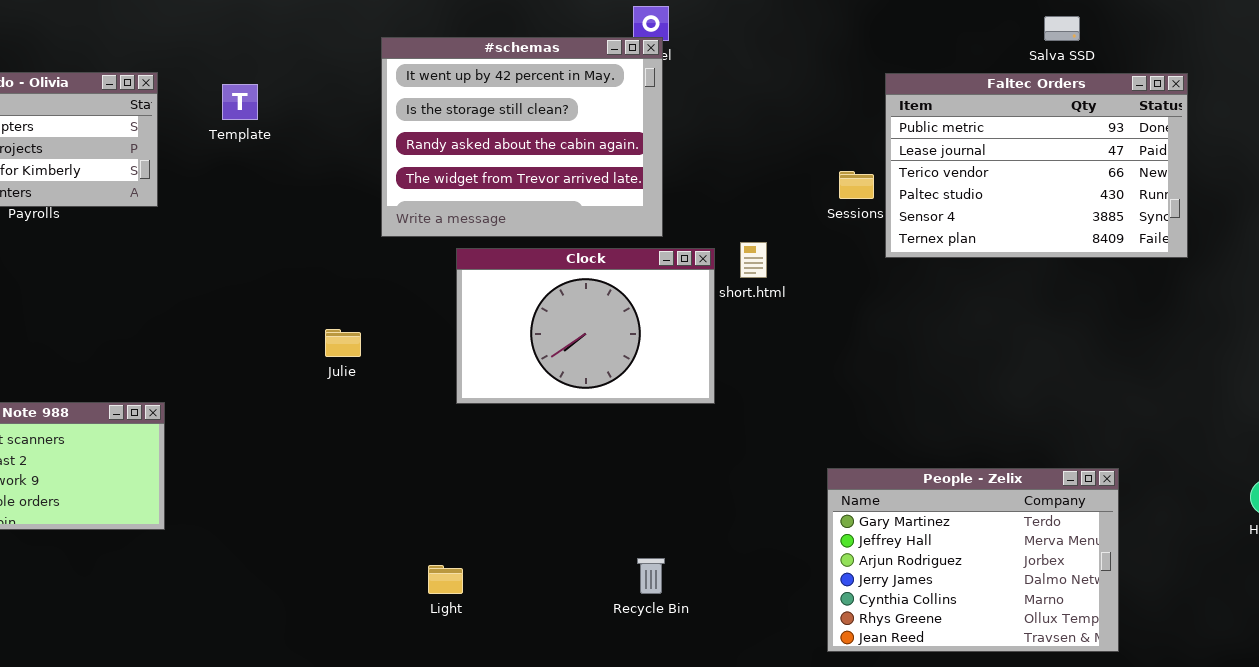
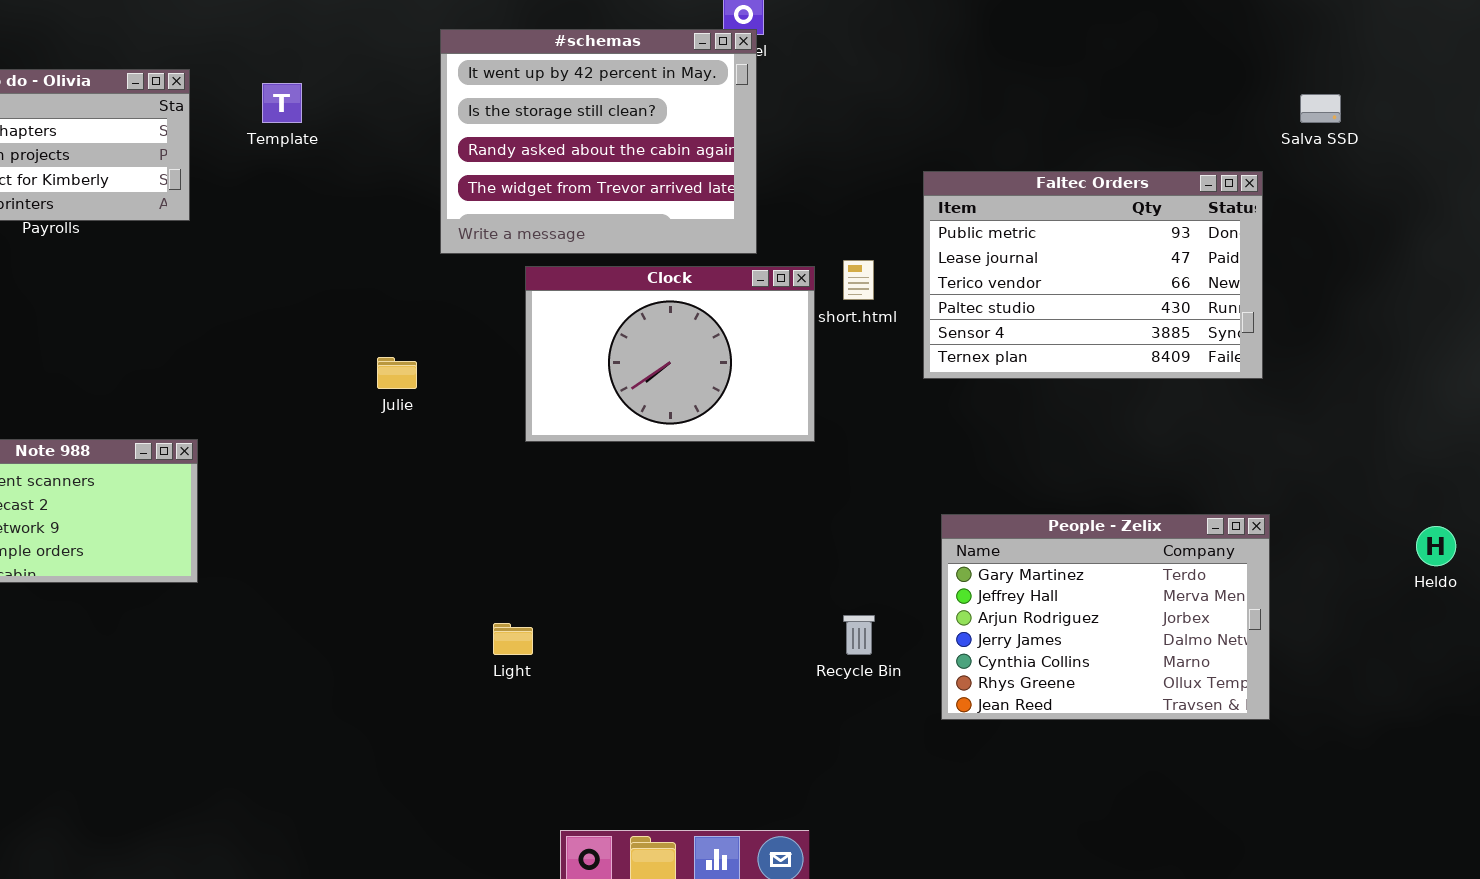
Salva SSD: [1044,16,1080,41] -> [1300,94,1341,123], moved
Faltec Orders: [885,73,1188,258] -> [923,171,1263,379], moved
Recycle Bin: [637,558,665,594] -> [843,615,875,655], moved

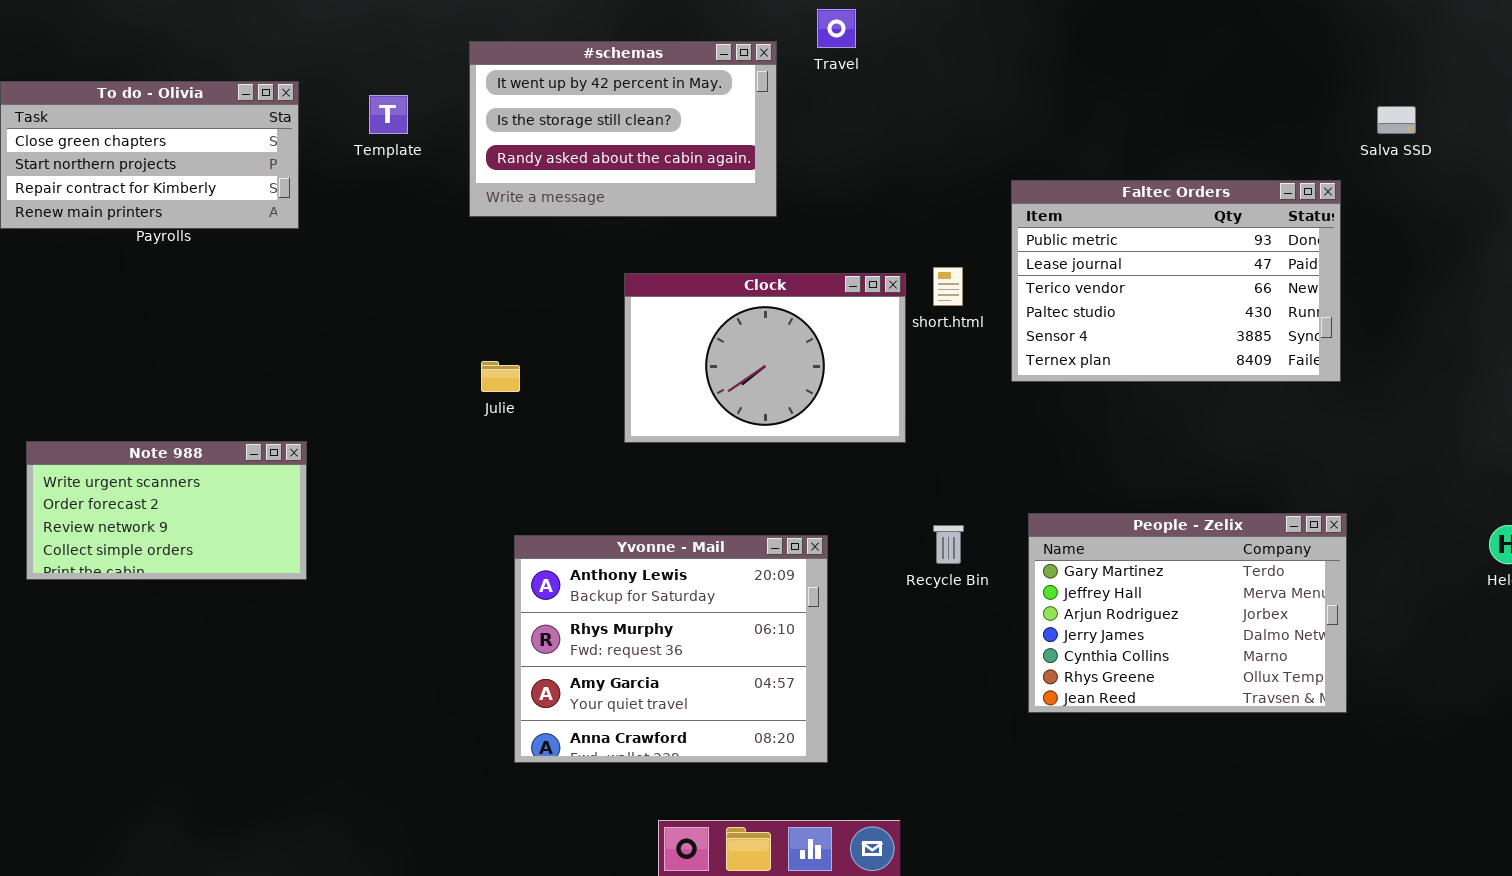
#schemas: [440,29,757,254] -> [469,41,777,217], moved, resized
Yvonne - Mail: none -> [514,535,828,763], opened
Recycle Bin: [843,615,875,655] -> [933,525,964,564], moved

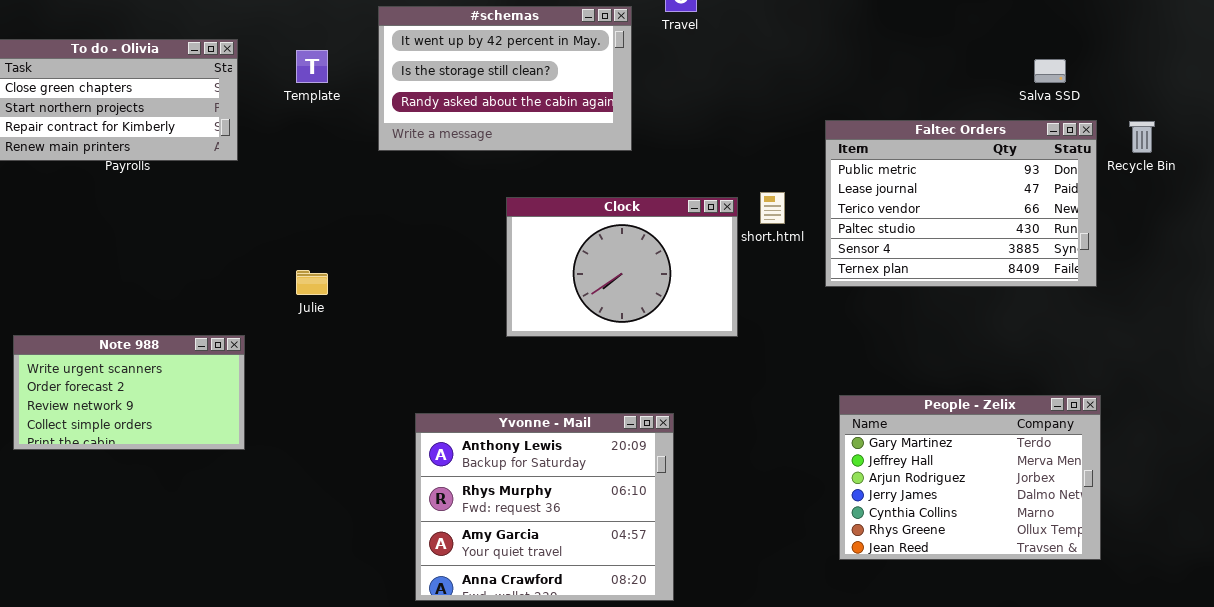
Salva SSD: [1377,106,1416,134] -> [1034,59,1066,83], moved
Julie: [481,361,520,392] -> [296,270,328,295], moved
Recycle Bin: [933,525,964,564] -> [1129,121,1155,153], moved

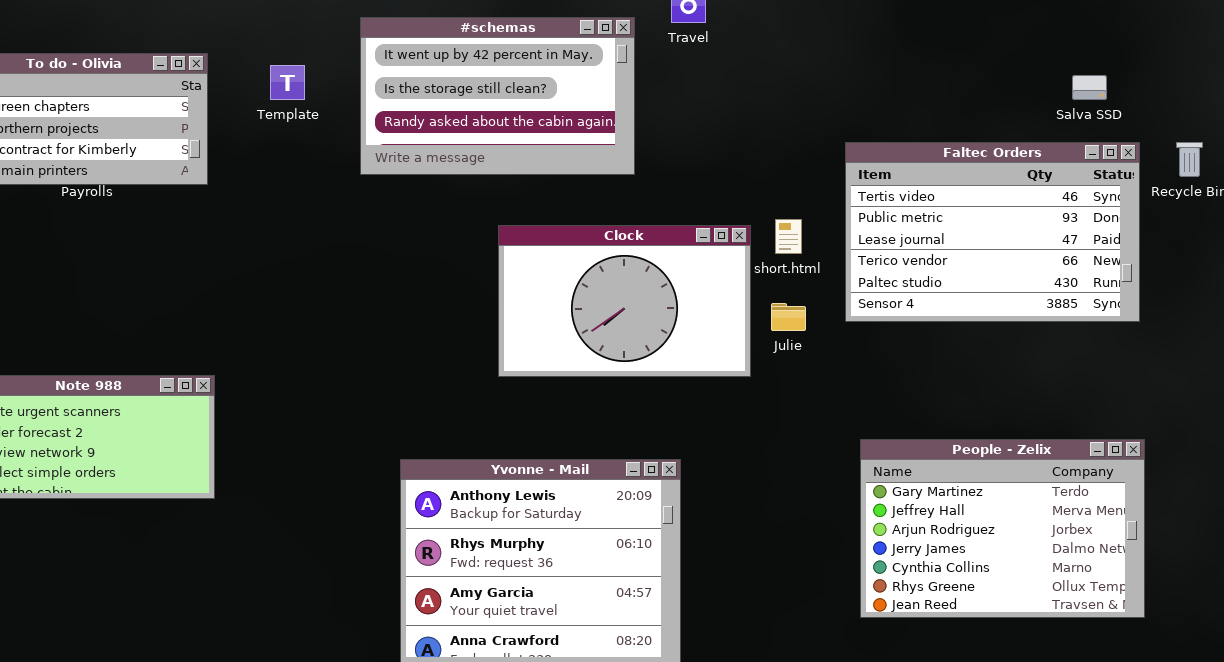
Faltec Orders: [825,120,1097,287] -> [845,142,1140,322], scrolled up 1 row
Julie: [296,270,328,295] -> [771,303,806,331], moved

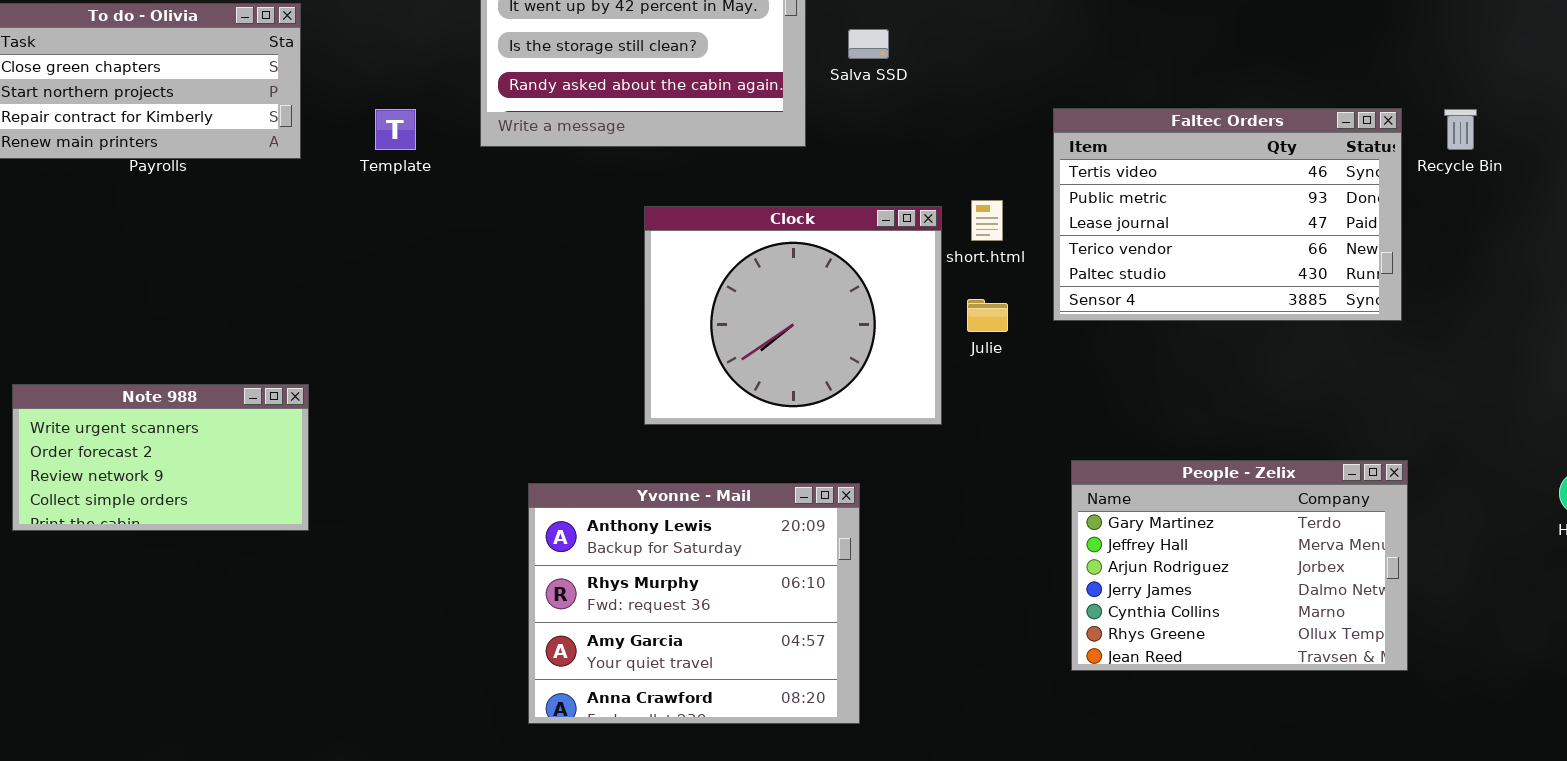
Template: [270,65,305,100] -> [375,109,416,150], moved
Salva SSD: [1072,75,1107,100] -> [848,29,889,59], moved
Clock: [498,225,751,377] -> [644,206,942,425], resized

